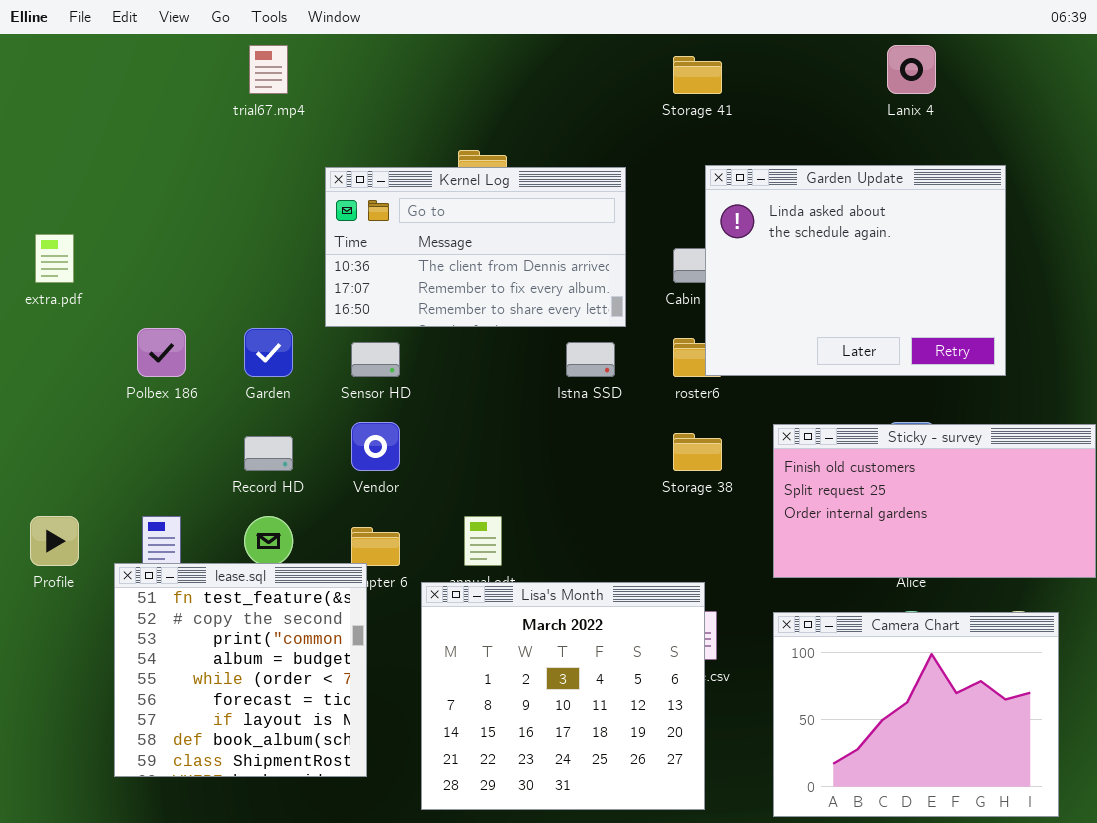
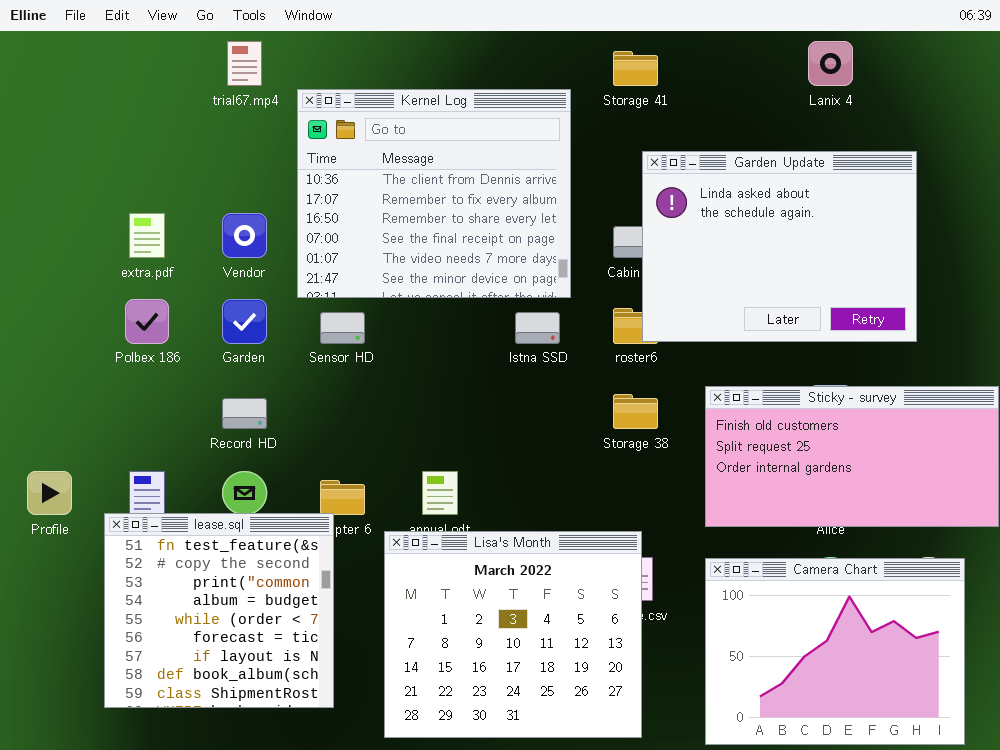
Kernel Log: [325,167,626,327] -> [297,89,571,298], resized
extra.pdf: [35,234,74,283] -> [129,213,165,258], moved
Vendor: [351,422,400,471] -> [222,213,267,258], moved

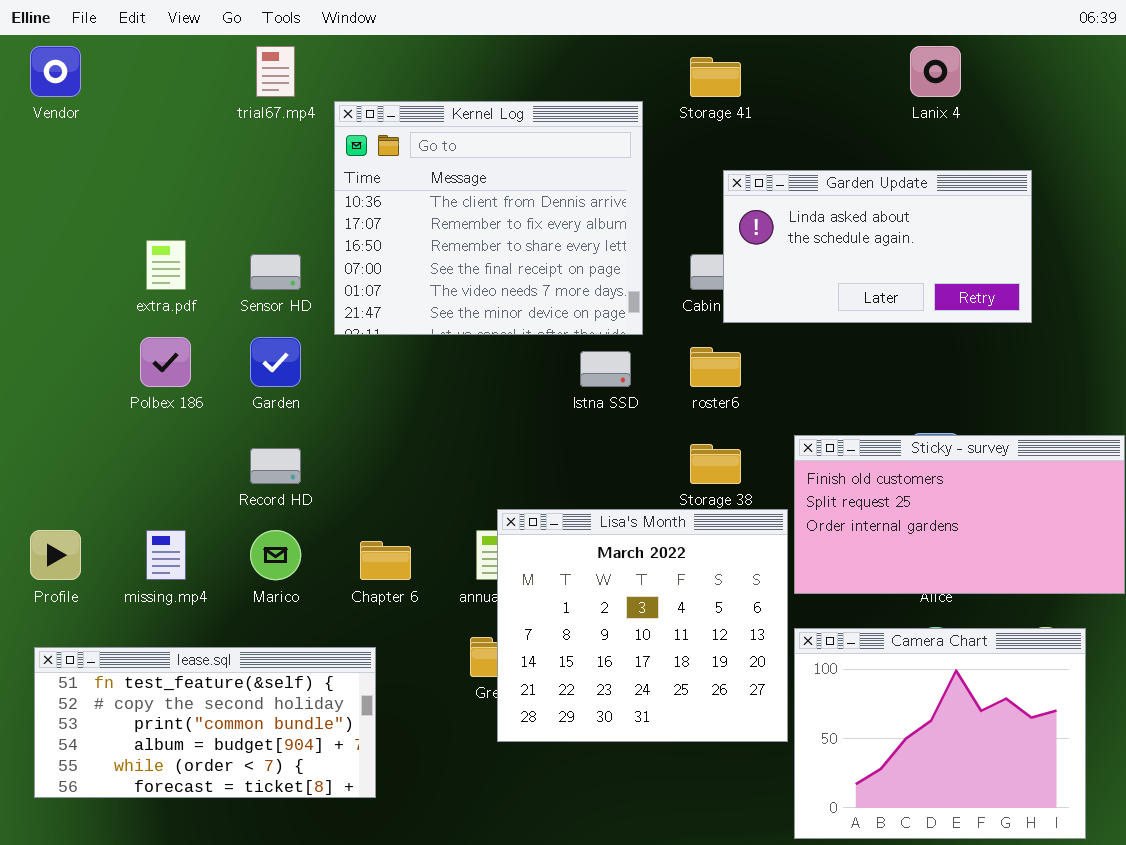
Garden Update: [642,151,917,342] -> [723,170,1032,323], resized
Vendor: [222,213,267,258] -> [30,46,81,97], moved
Sensor HD: [320,312,365,344] -> [250,254,301,290], moved
lease.sql: [104,513,334,708] -> [34,647,376,798], resized
Lisa's Month: [384,531,642,738] -> [497,509,788,742], moved

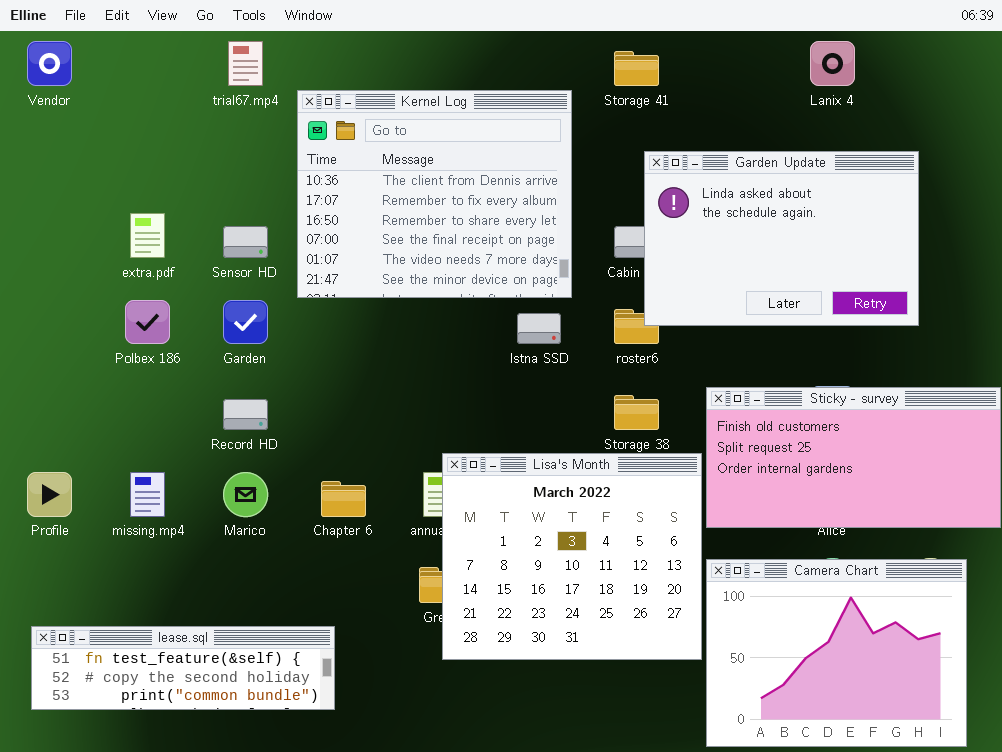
Garden Update: [723,170,1032,323] -> [644,151,919,326], resized
lease.sql: [34,647,376,798] -> [31,626,335,710], resized

